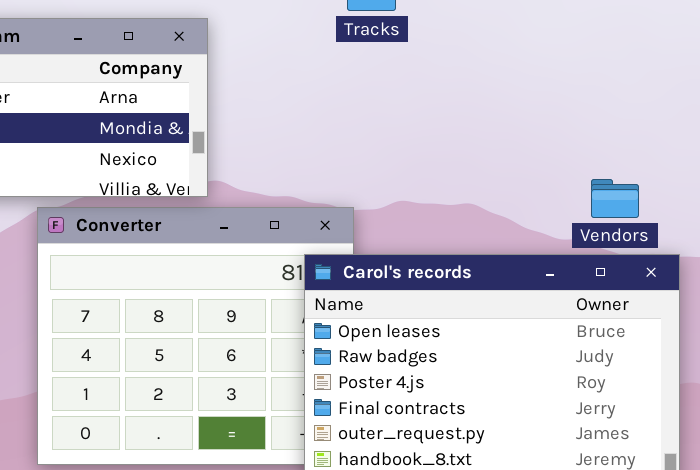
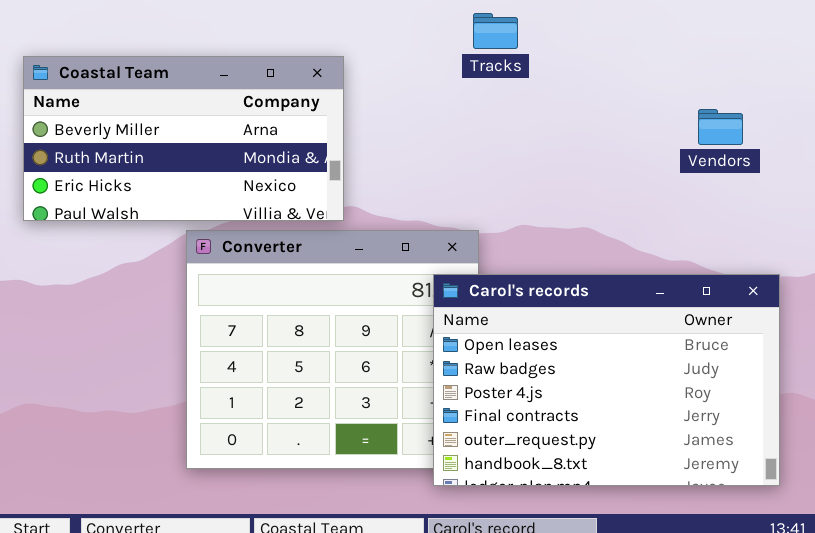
Vendors: [591,179,639,218] -> [698,109,743,145], moved

